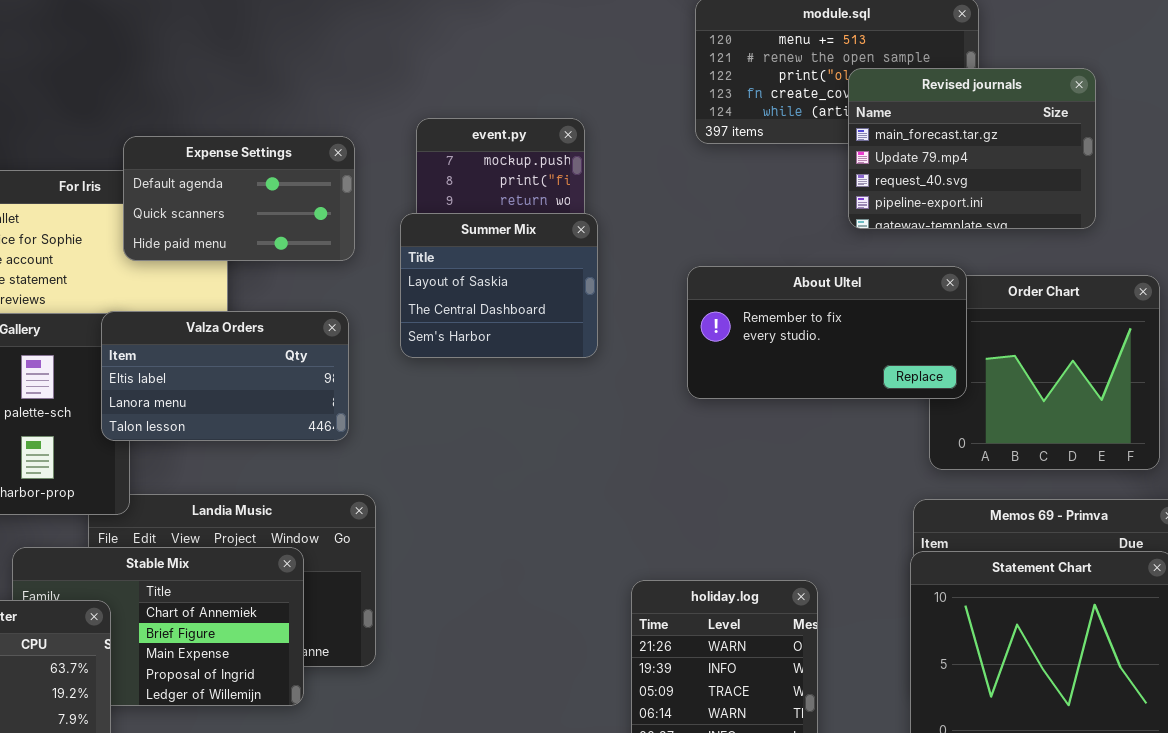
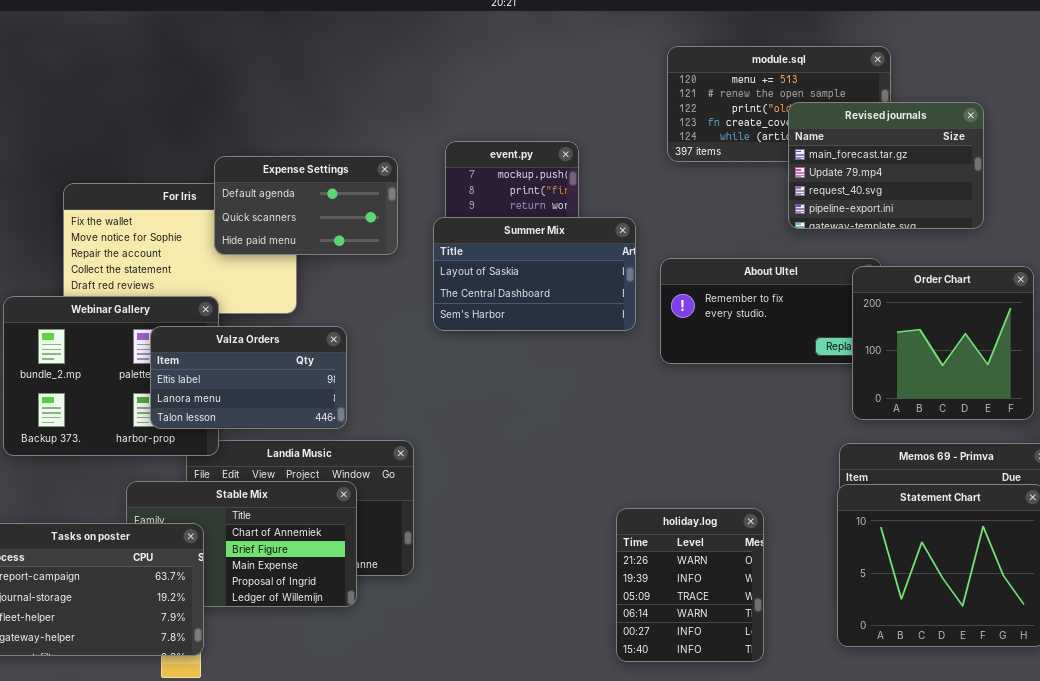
Summer Mix: [400,213,598,358] -> [433,217,636,331], resized
Order Chart: [929,275,1160,470] -> [852,266,1034,420], raised
Valza Orders: [101,311,349,441] -> [150,326,347,429], moved

